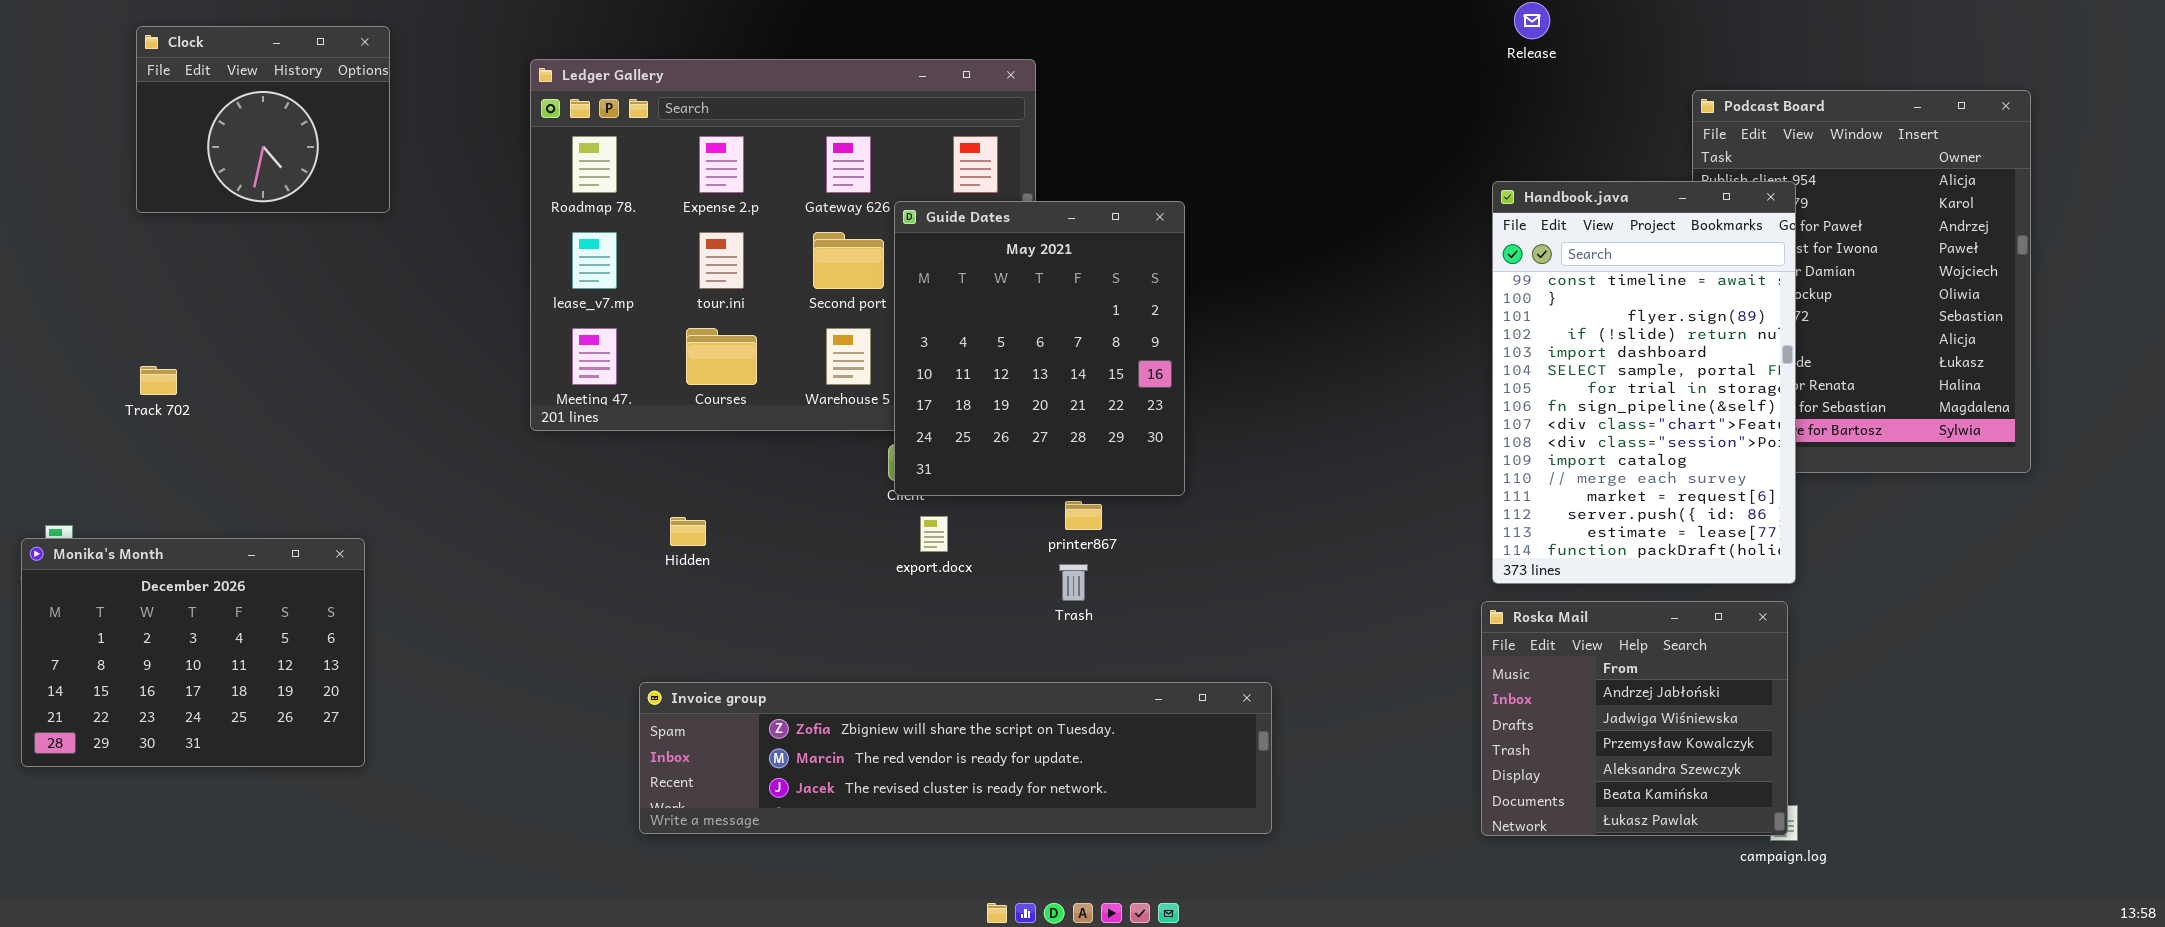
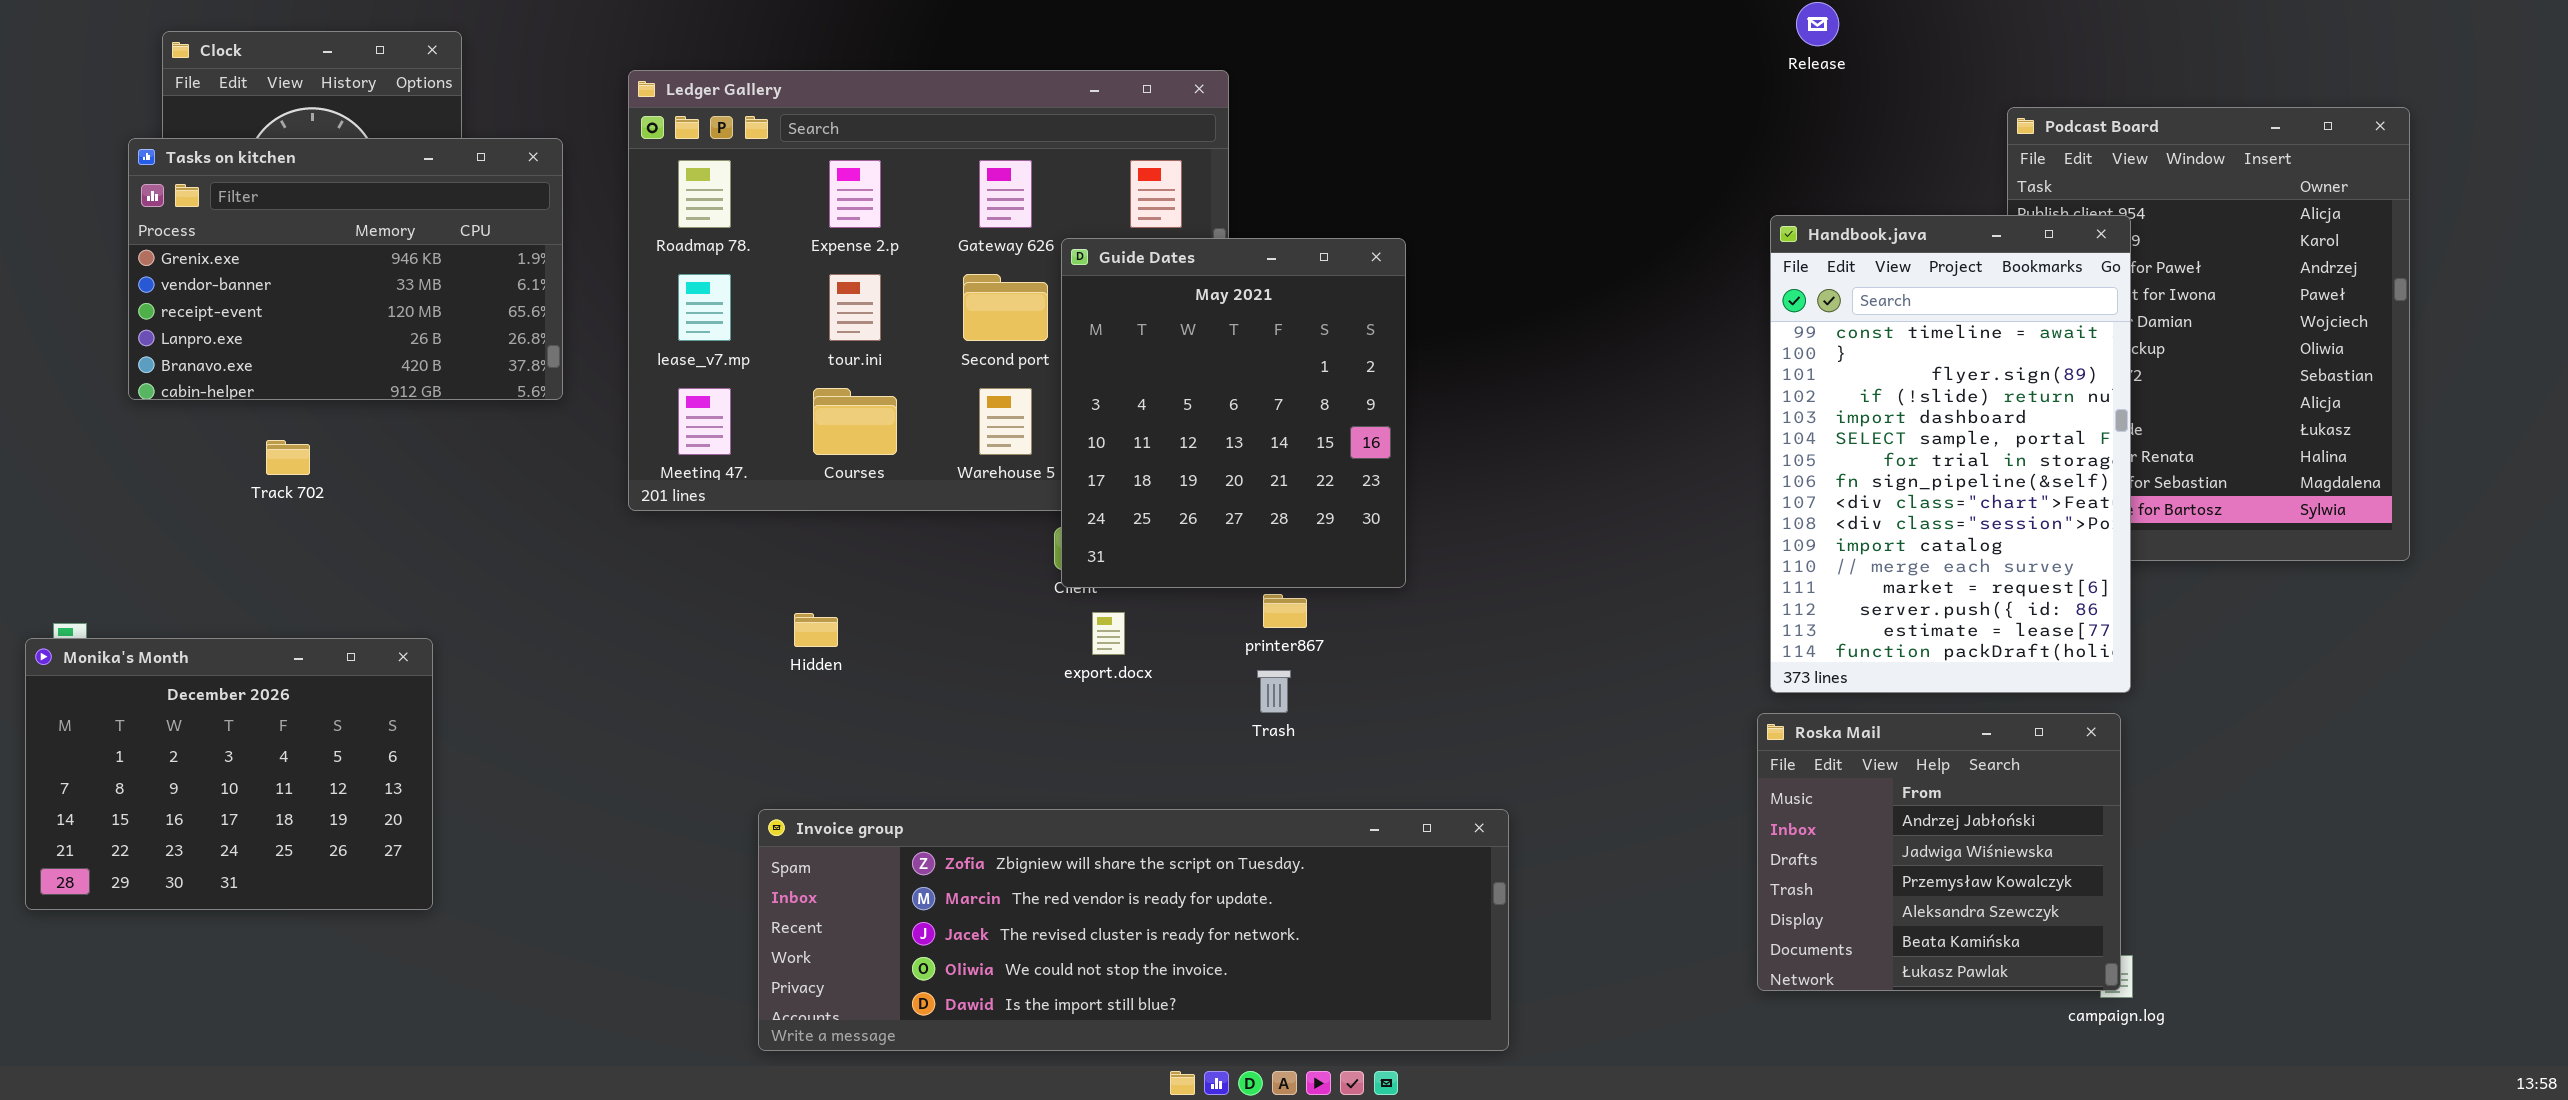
Tasks on kitchen: none -> [128,138,563,400], opened
Track 702: [140,366,177,395] -> [266,440,310,475], moved
Invoice group: [639,682,1272,834] -> [758,809,1509,1051], resized

